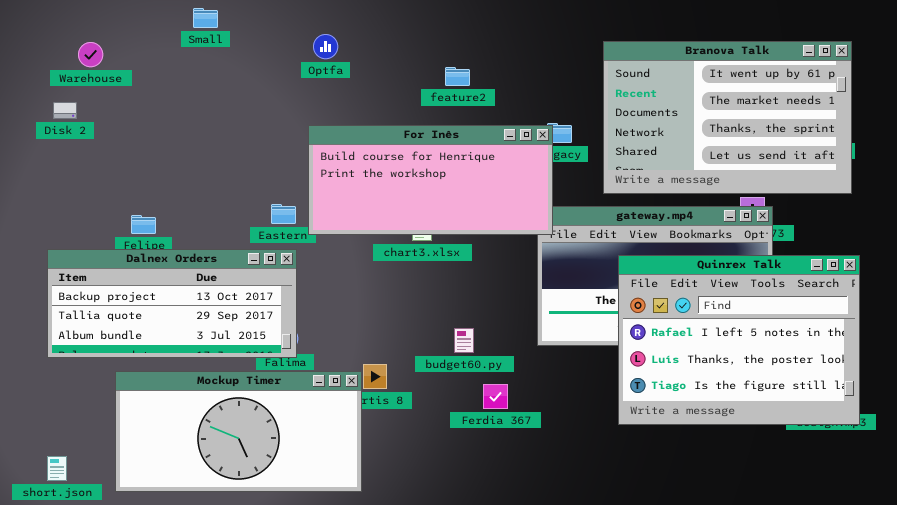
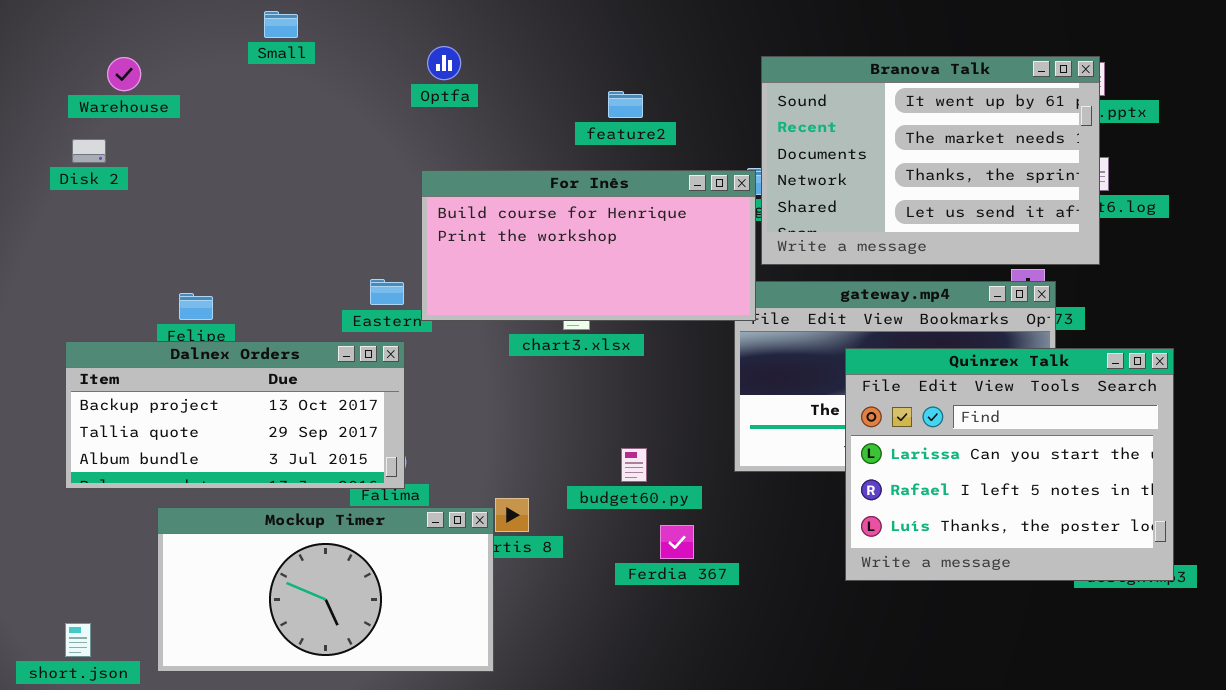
Branova Talk: [603,41,852,194] -> [761,56,1100,265], moved
Quinrex Talk: [618,255,860,425] -> [845,348,1174,581], scrolled up 1 row

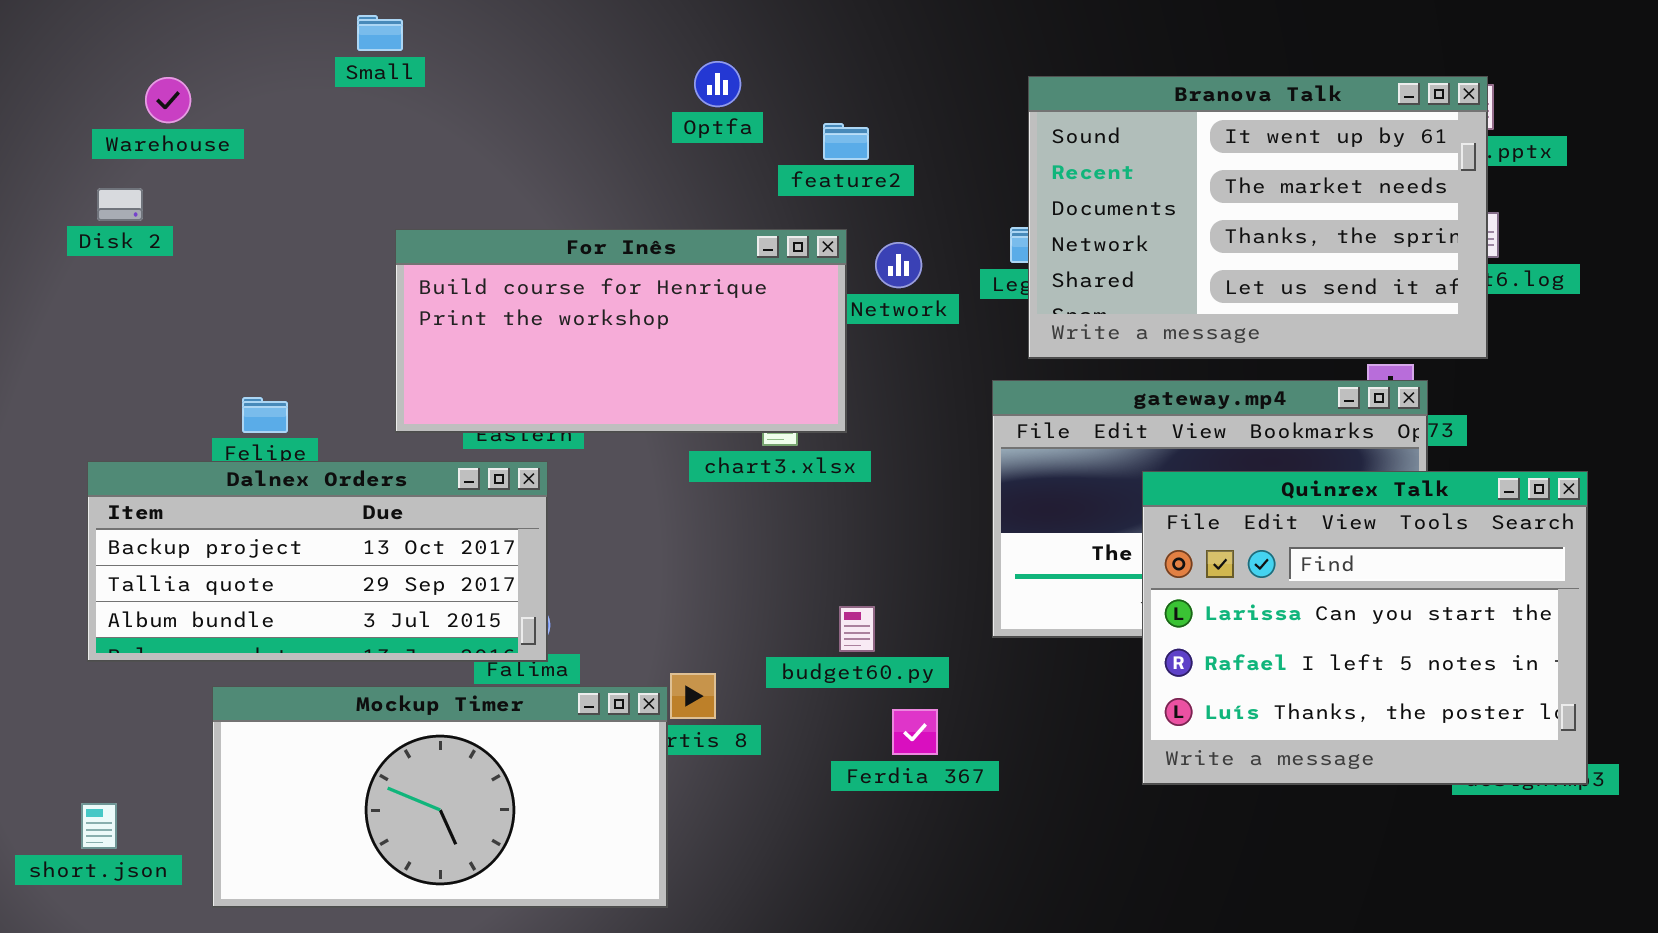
Optfa: [427,46,461,80] -> [694,61,741,107], moved
For Inês: [421,170,756,321] -> [395,229,847,433], moved
short.json: [65,623,91,657] -> [81,803,117,849], moved

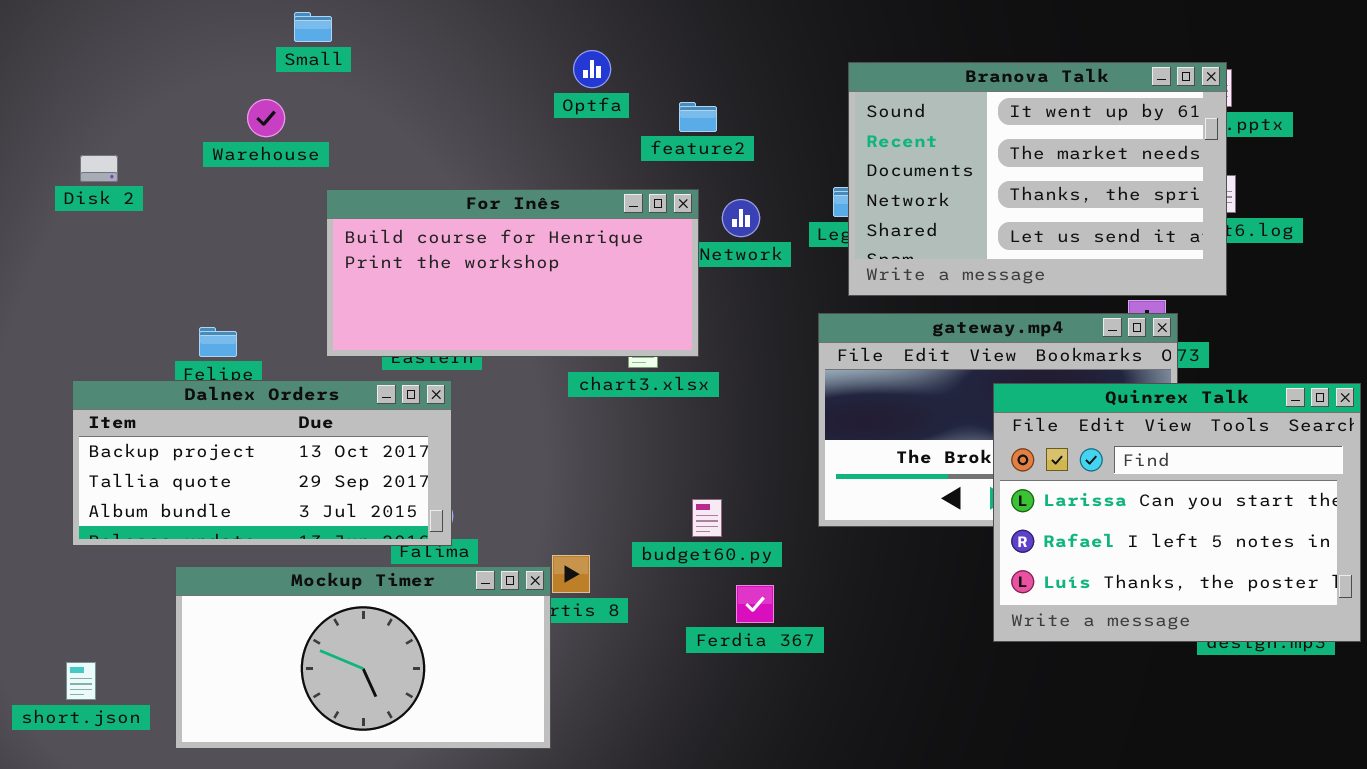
Warehouse: [145,77,191,123] -> [247,99,285,137], moved
Quinrex Talk: [1142,471,1588,785] -> [993,383,1361,642], moved

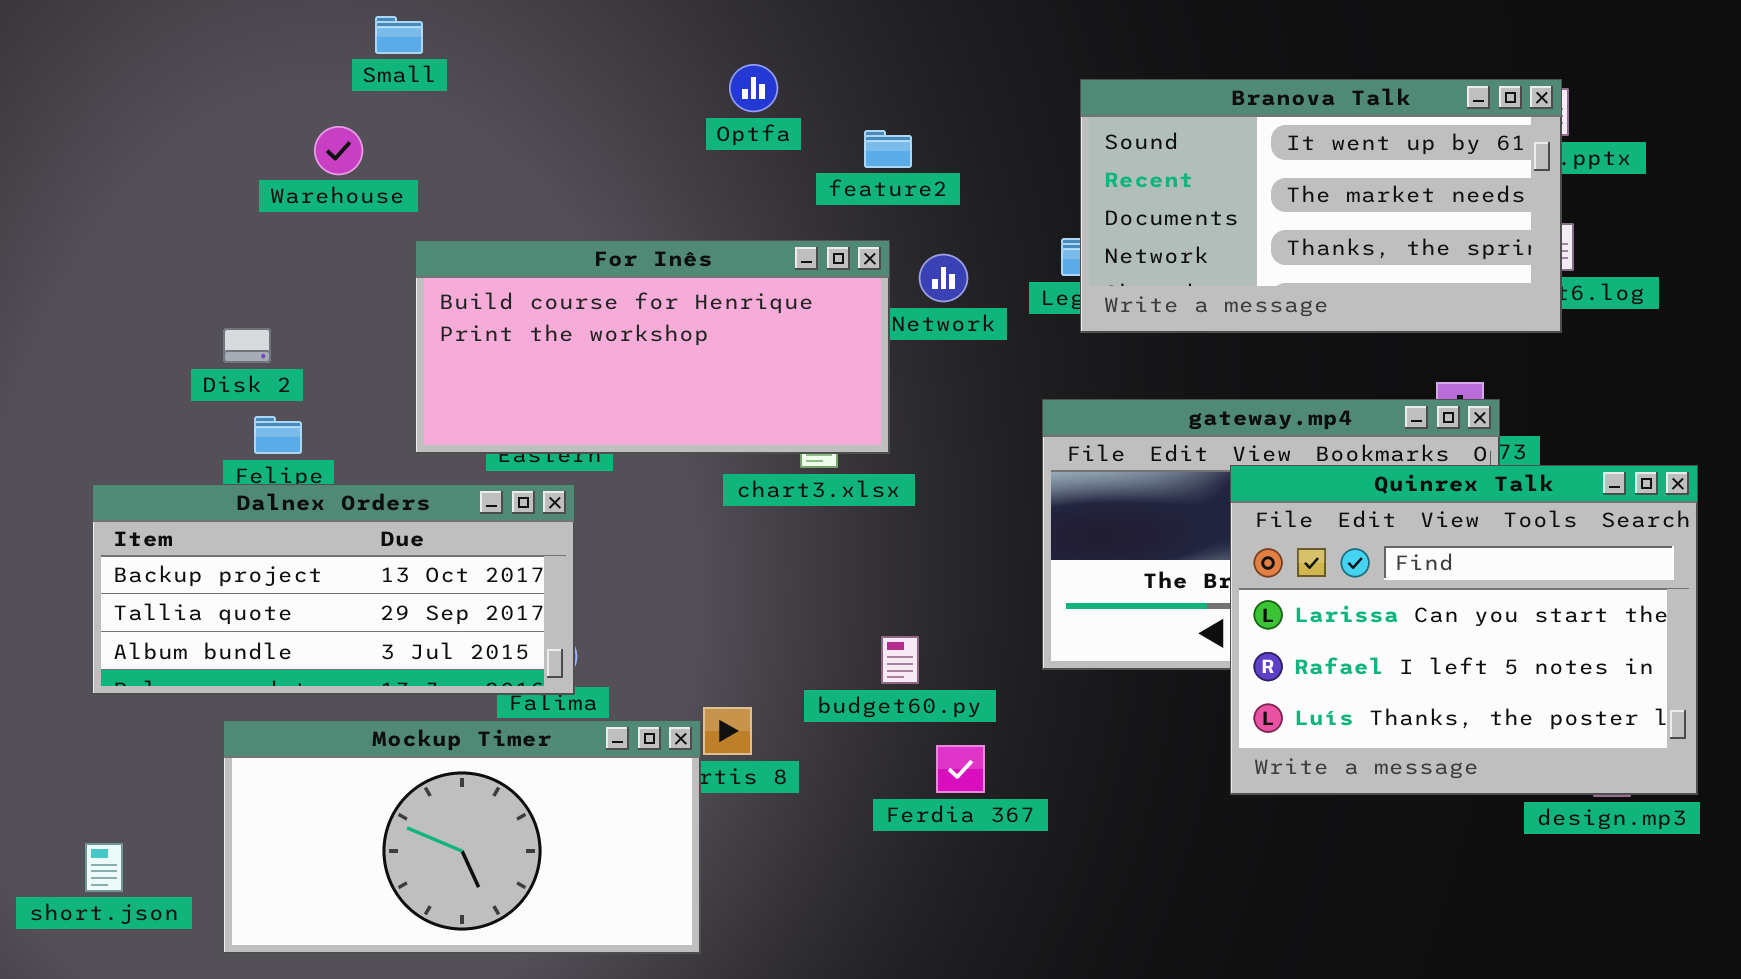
Branova Talk: [848,62,1227,296] -> [1080,79,1562,333], resized
Disk 2: [80,155,118,182] -> [223,328,271,363], moved
Quinrex Talk: [993,383,1361,642] -> [1230,465,1698,795], moved

